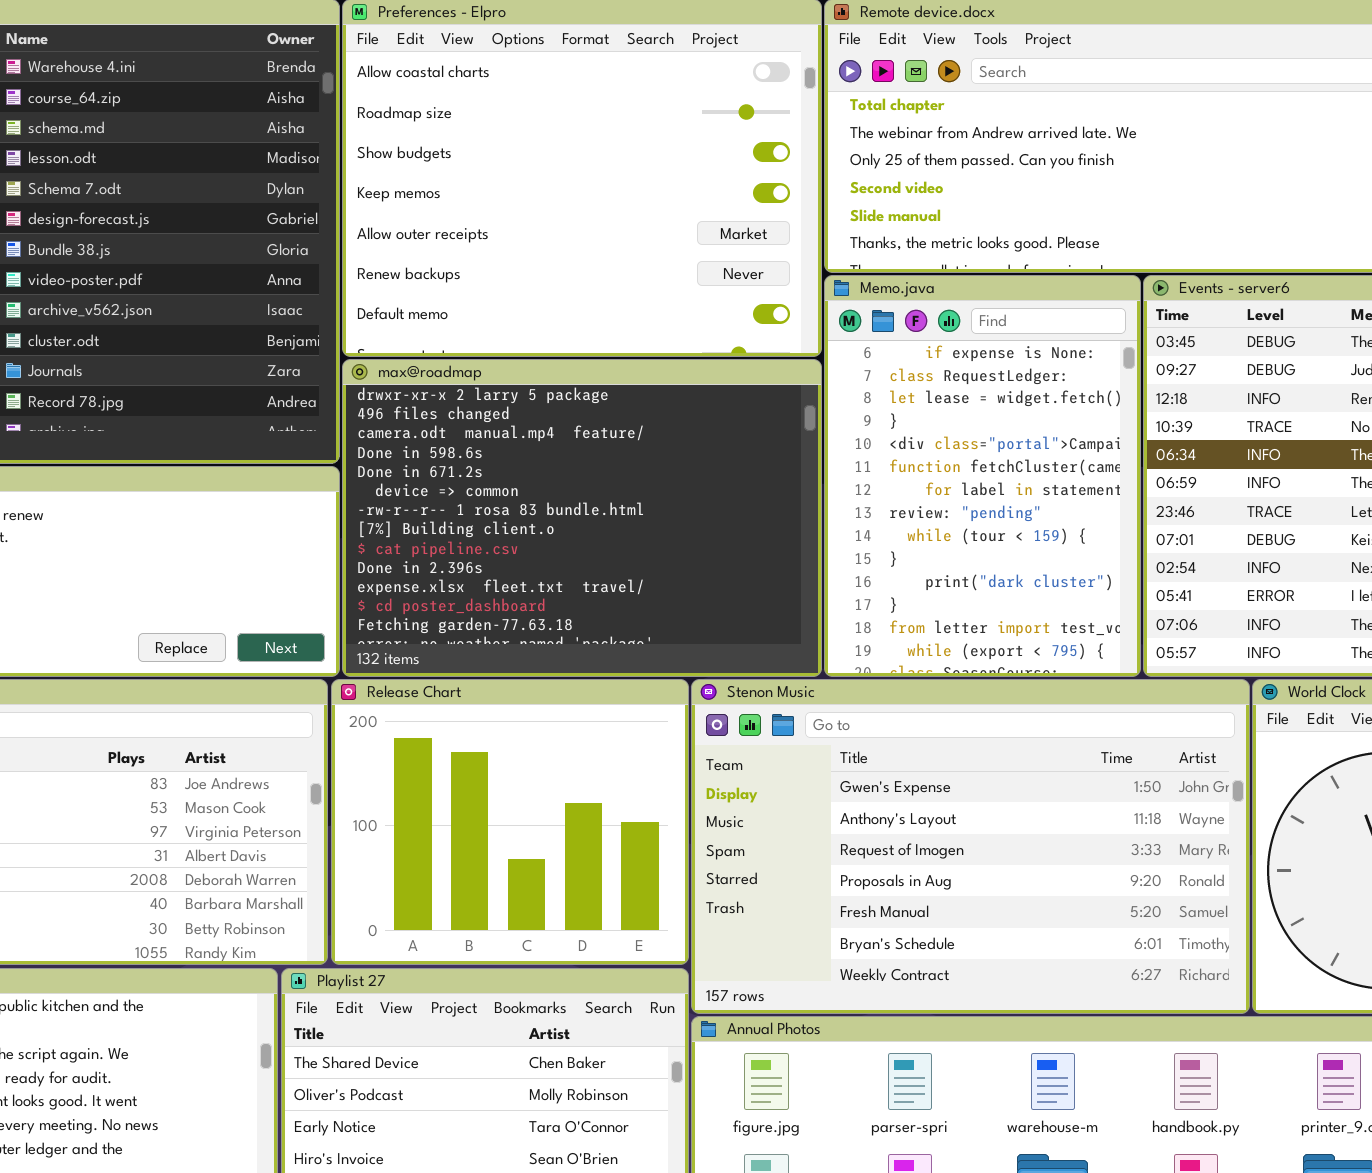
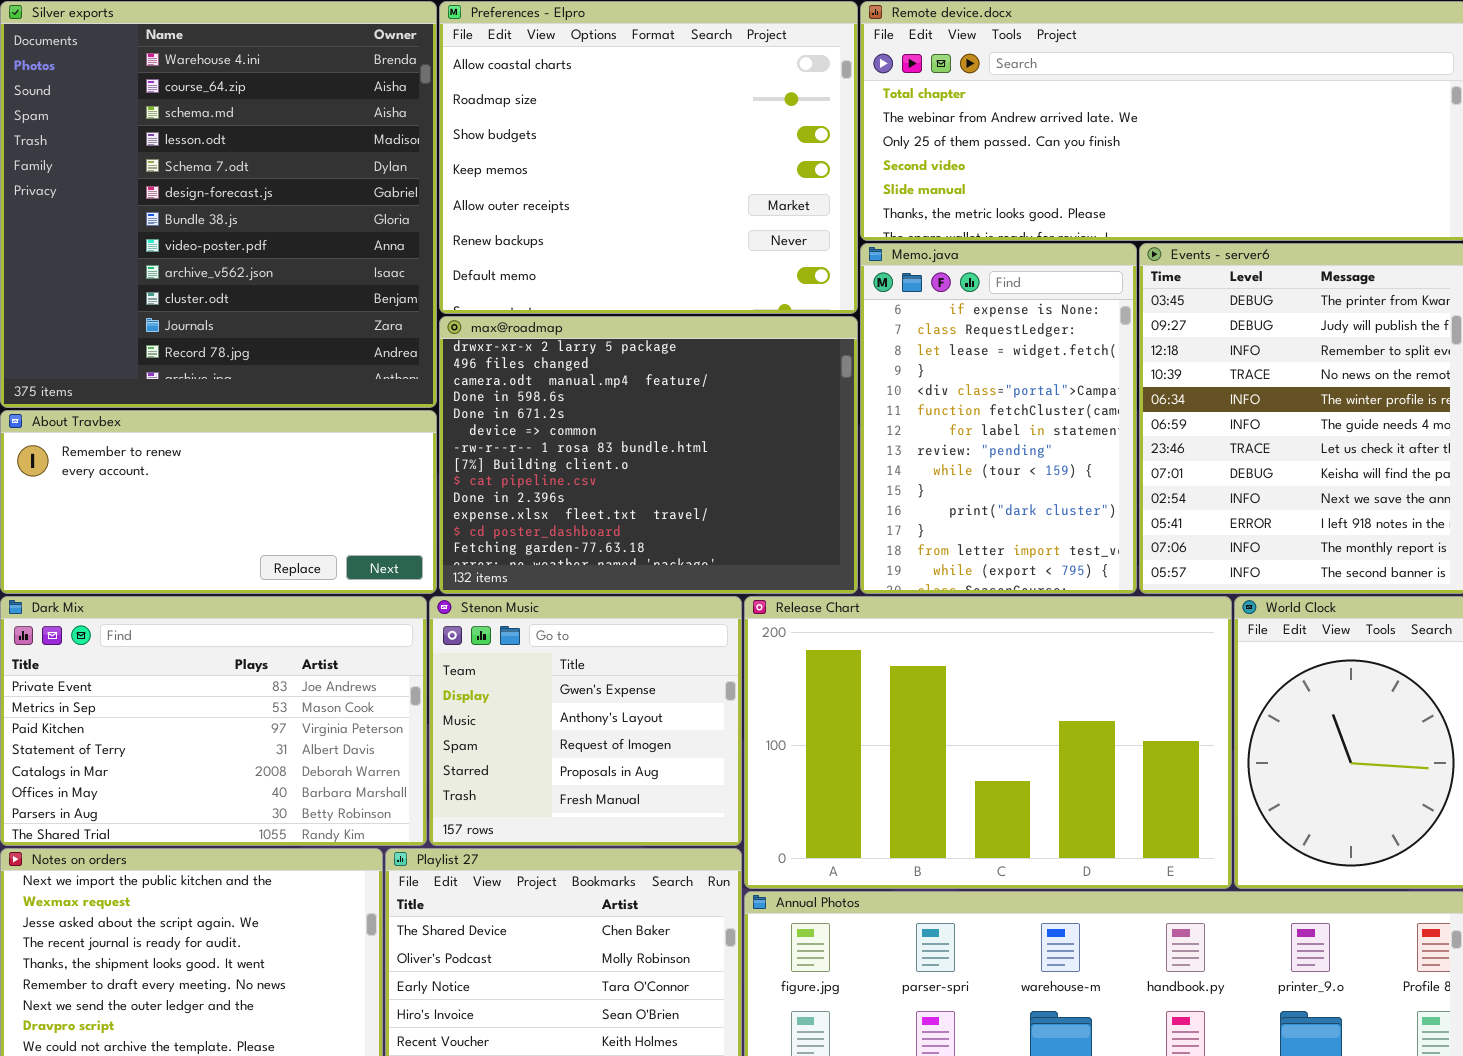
Release Chart: [331,679,689,965] -> [744,596,1232,889], moved, resized
Stenon Music: [691,679,1250,1014] -> [429,596,742,846], moved, resized

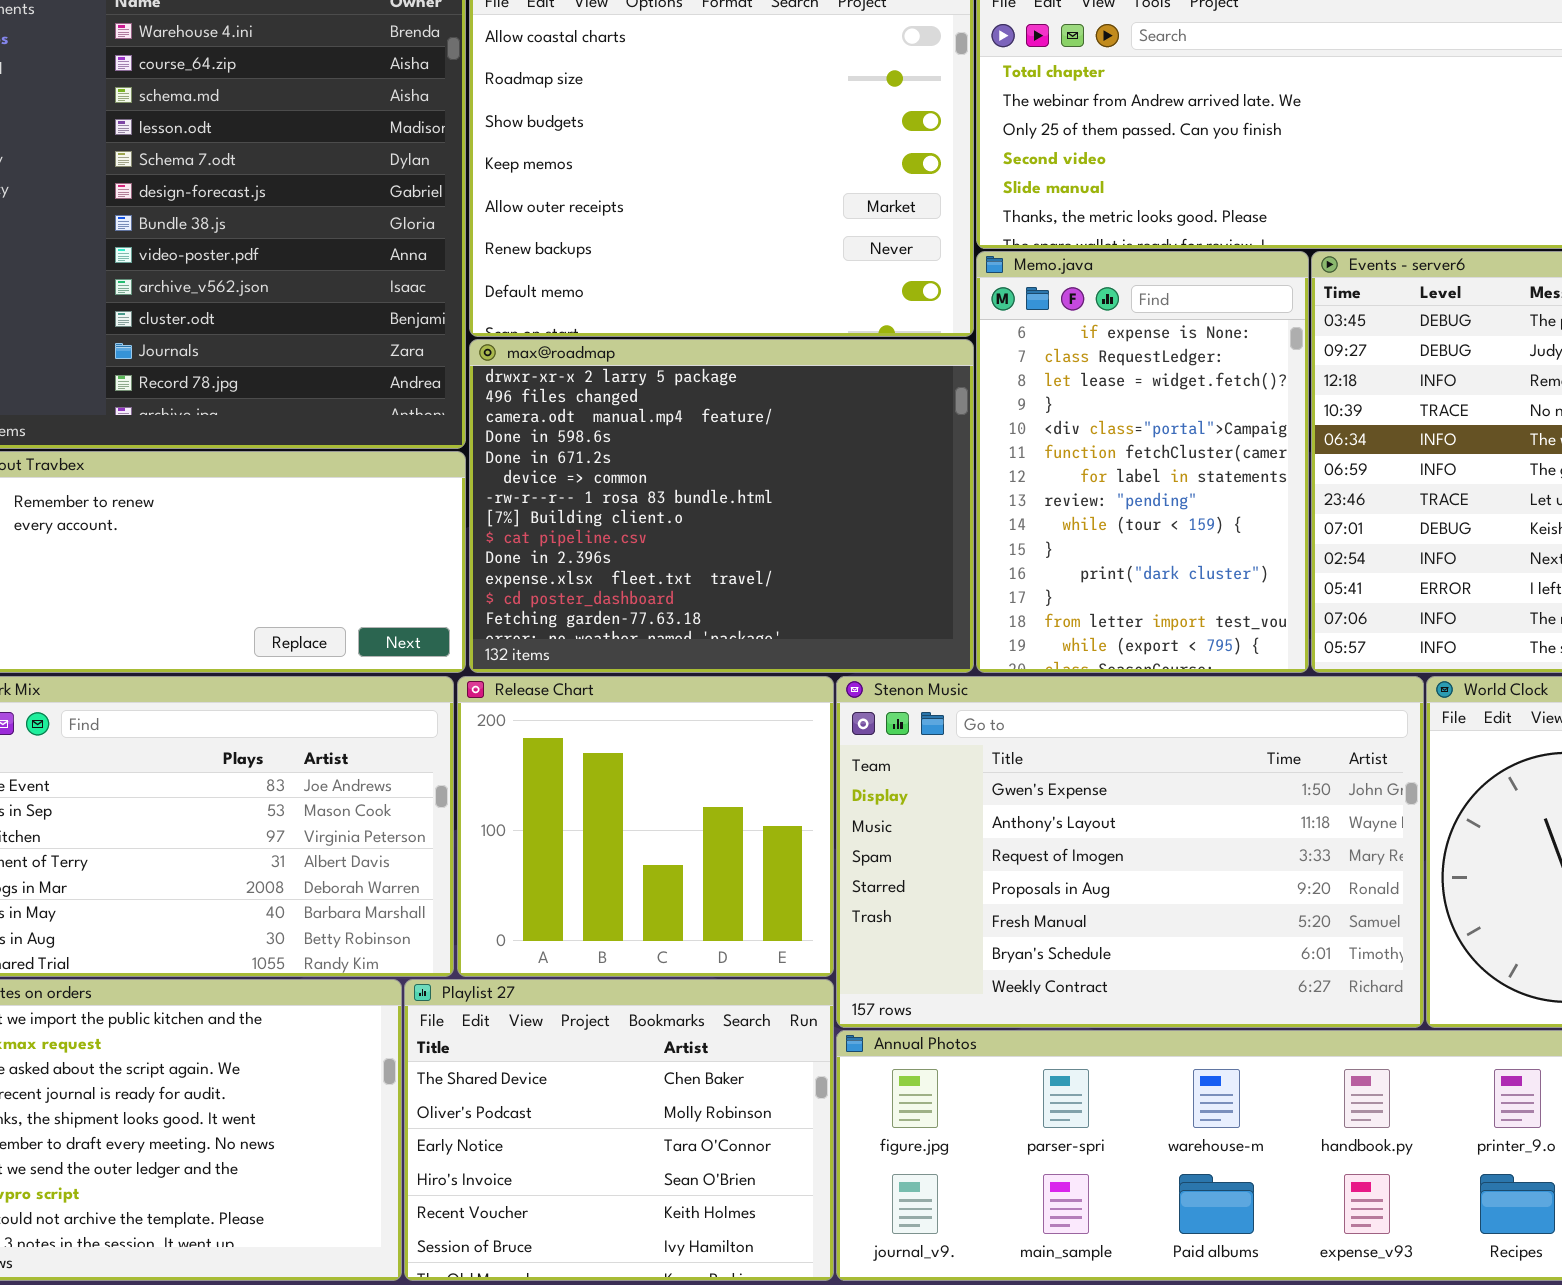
Stenon Music: [429,596,742,846] -> [836,676,1424,1028], moved, resized
Release Chart: [744,596,1232,889] -> [457,676,834,977], moved, resized

